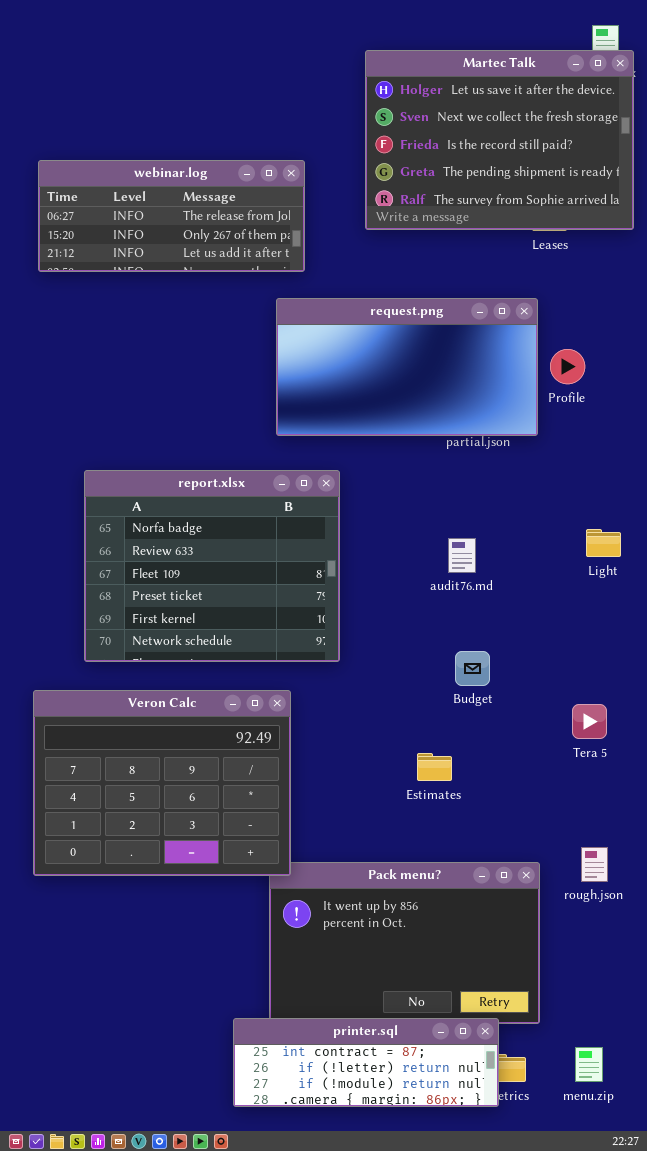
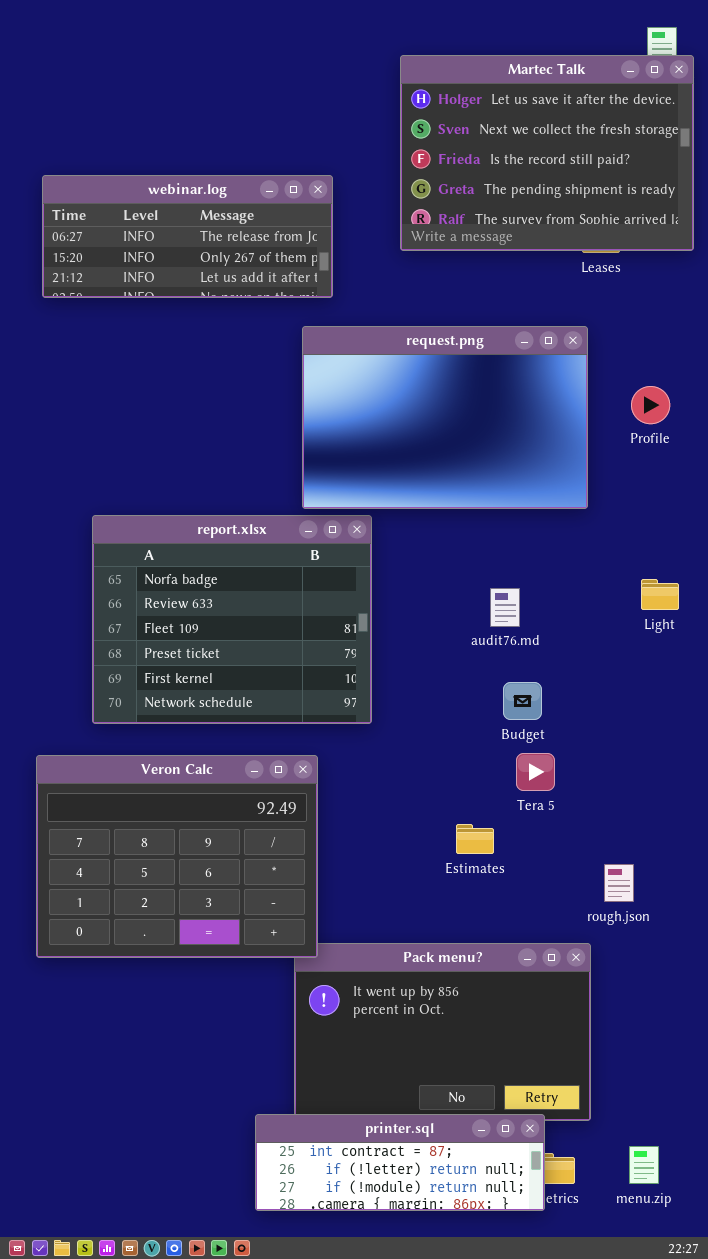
request.png: [276,298,538,436] -> [302,326,588,509], resized
Profile: [550,349,585,384] -> [631,386,670,424], moved
Budget: [455,651,490,686] -> [503,682,542,720], moved
Tera 5: [572,704,607,739] -> [516,753,555,791], moved
rough.json: [581,847,608,882] -> [604,864,634,902], moved

